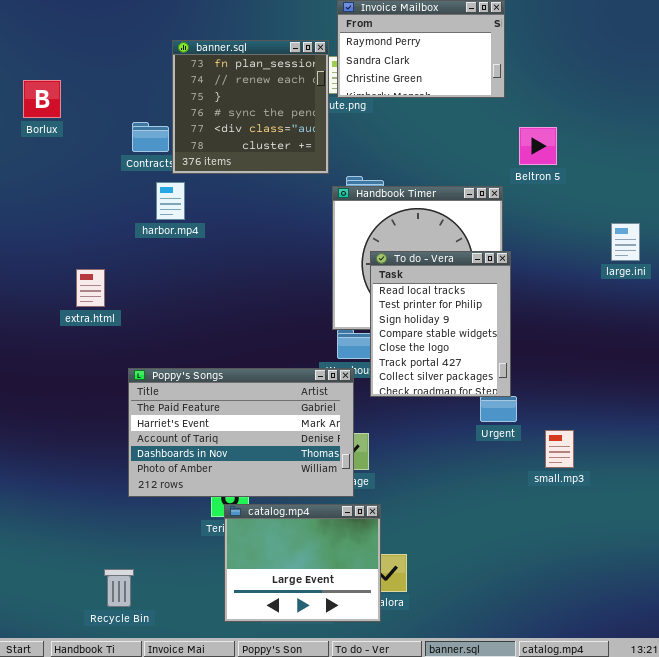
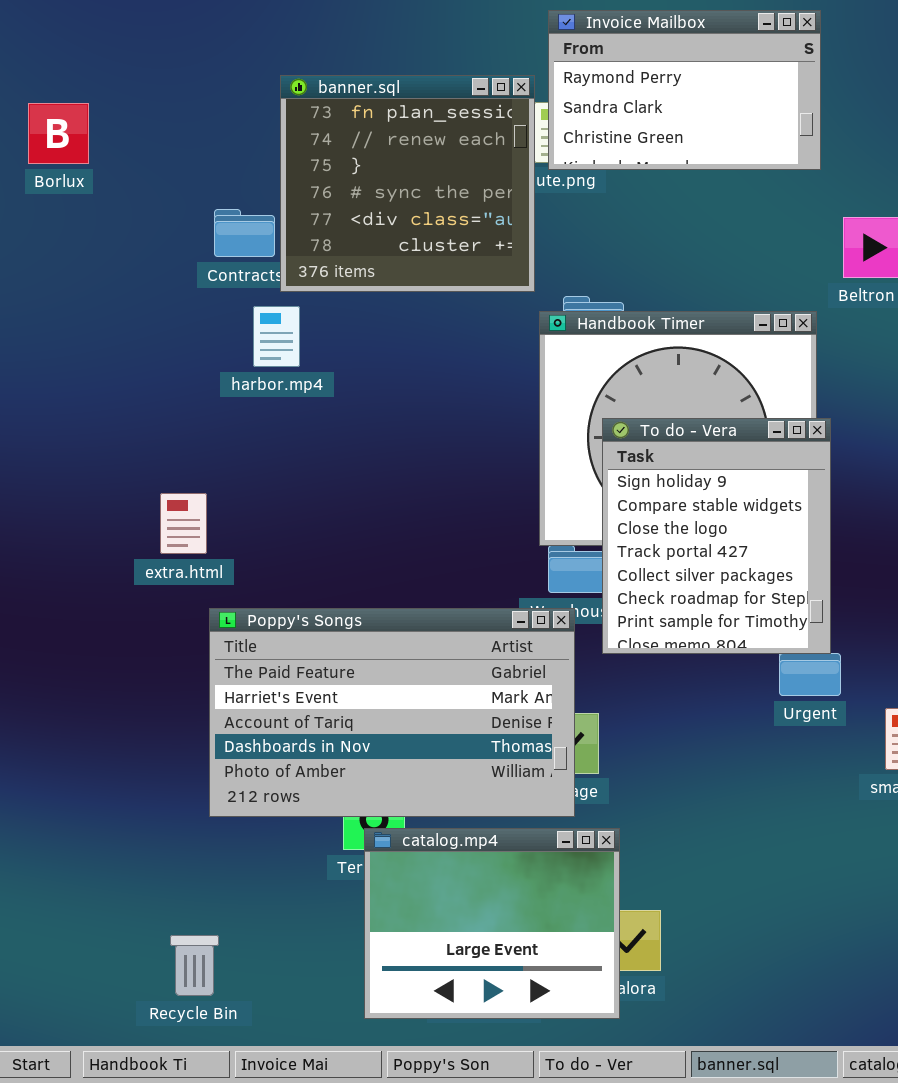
Borlux: [23,80,61,118] -> [28,103,89,164], moved
To do - Vera: [370,251,511,397] -> [602,418,831,654], scrolled down 2 rows
extra.html: [76,269,105,307] -> [160,493,207,554], moved

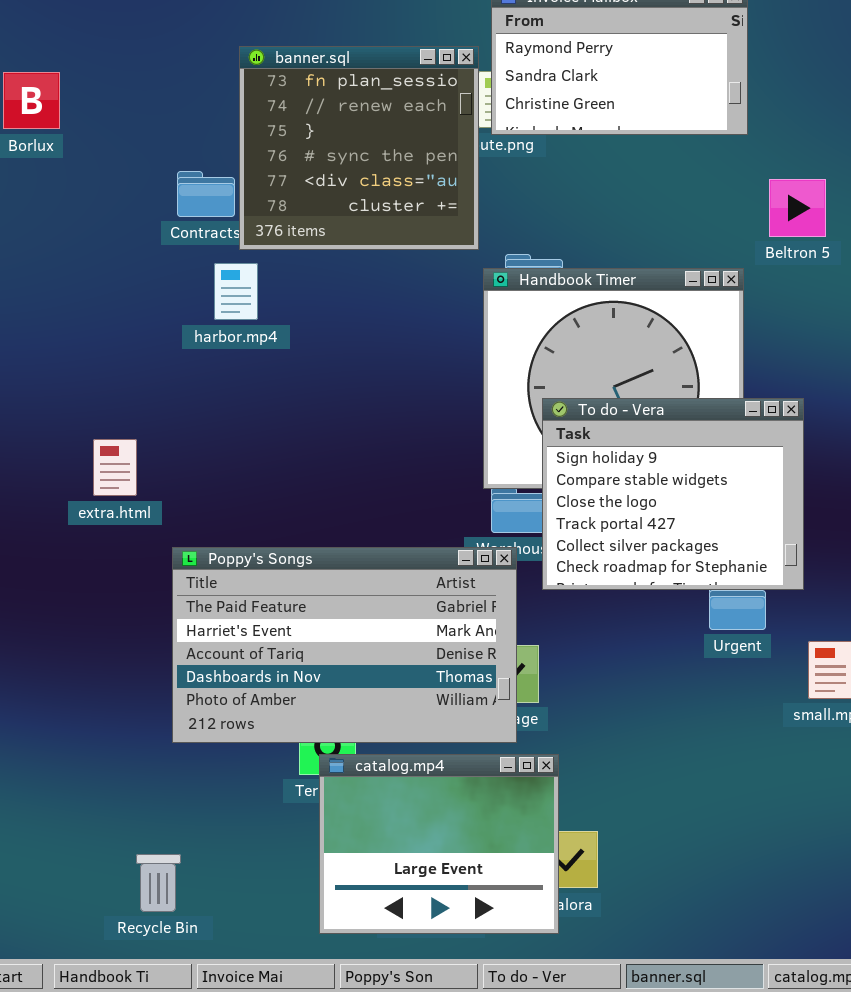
To do - Vera: [602,418,831,654] -> [542,398,804,590], resized
extra.html: [160,493,207,554] -> [93,439,137,496], moved

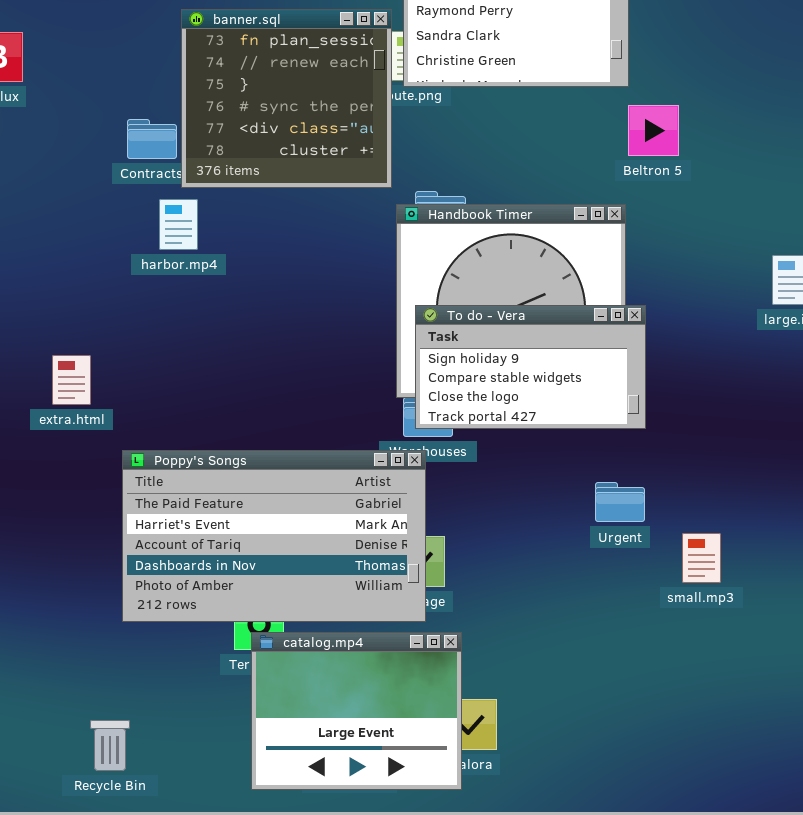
Beltron 5: [769,179,826,237] -> [628,105,679,156], moved
To do - Vera: [542,398,804,590] -> [415,305,646,429], moved, resized

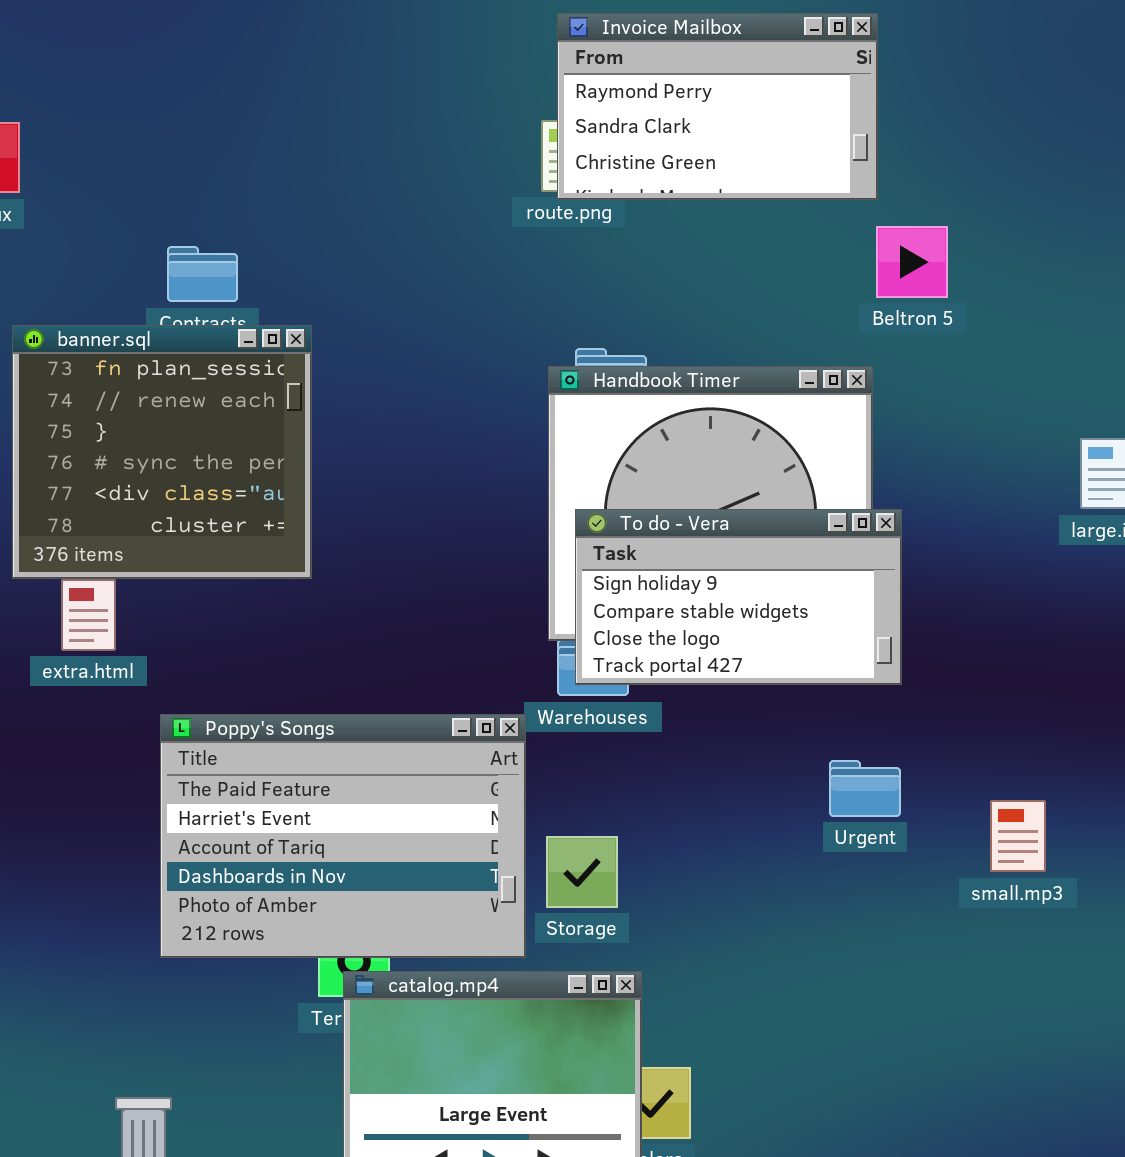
banner.sql: [181,9,392,188] -> [12,325,312,579], moved
Poppy's Songs: [122,450,426,622] -> [160,714,526,958], resized
small.mp3: [682,533,721,583] -> [990,800,1046,872], moved

